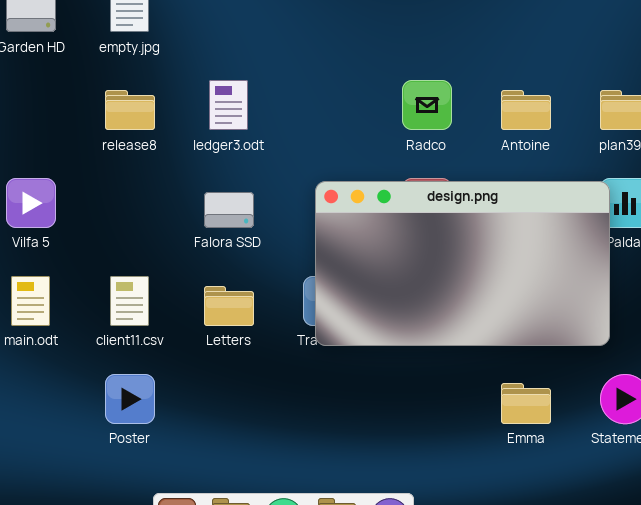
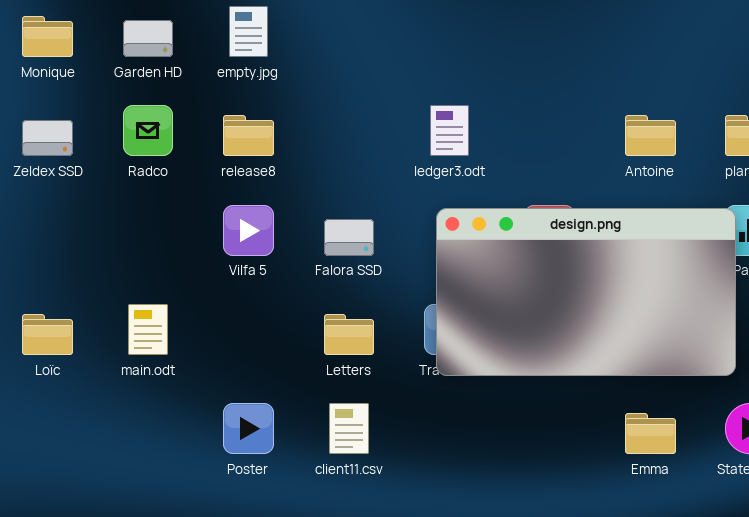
ledger3.odt: [209,80,248,130] -> [430,105,469,156], moved
Radco: [402,80,452,130] -> [123,105,173,156], moved
Vilfa 5: [6,178,56,228] -> [223,205,274,256], moved
client11.csv: [110,276,149,326] -> [329,403,369,454], moved

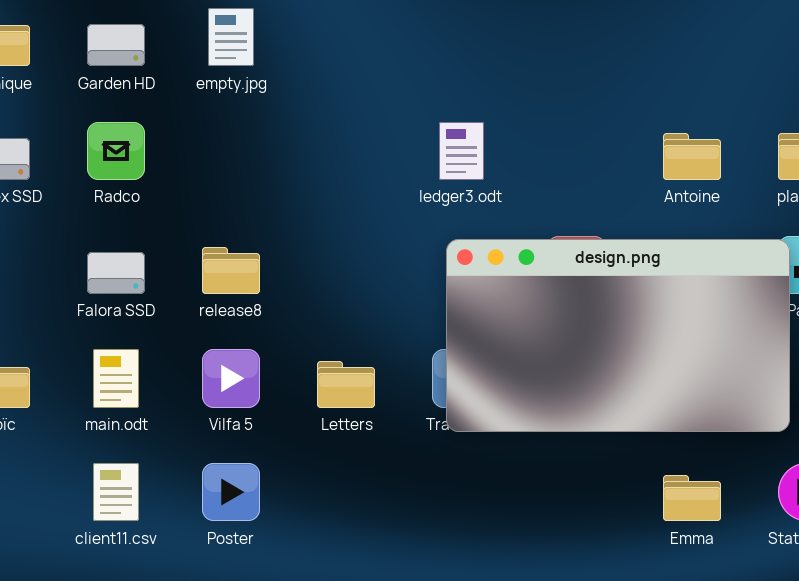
release8: [223,115,274,156] -> [202,247,260,294], moved
Vilfa 5: [223,205,274,256] -> [202,349,260,408], moved
Falora SSD: [324,219,374,256] -> [87,252,145,294], moved
client11.csv: [329,403,369,454] -> [93,463,139,521], moved

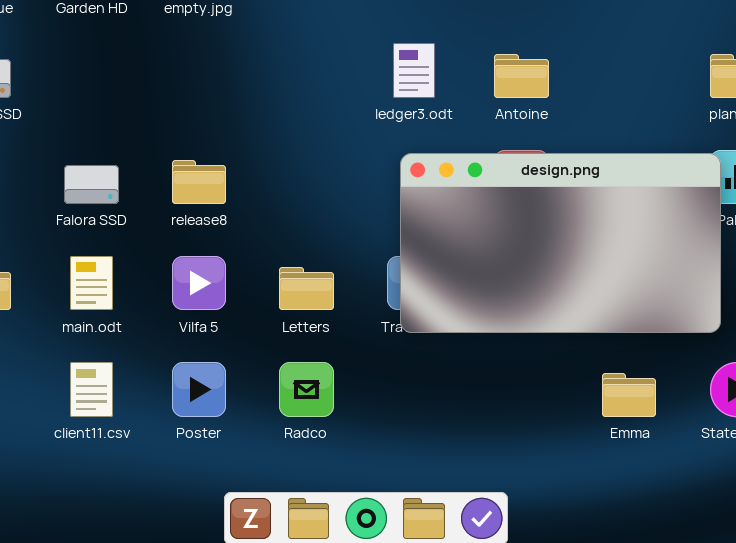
Radco: [87,122,145,180] -> [279,362,334,417], moved
Antoine: [663,133,721,180] -> [494,54,549,98], moved

